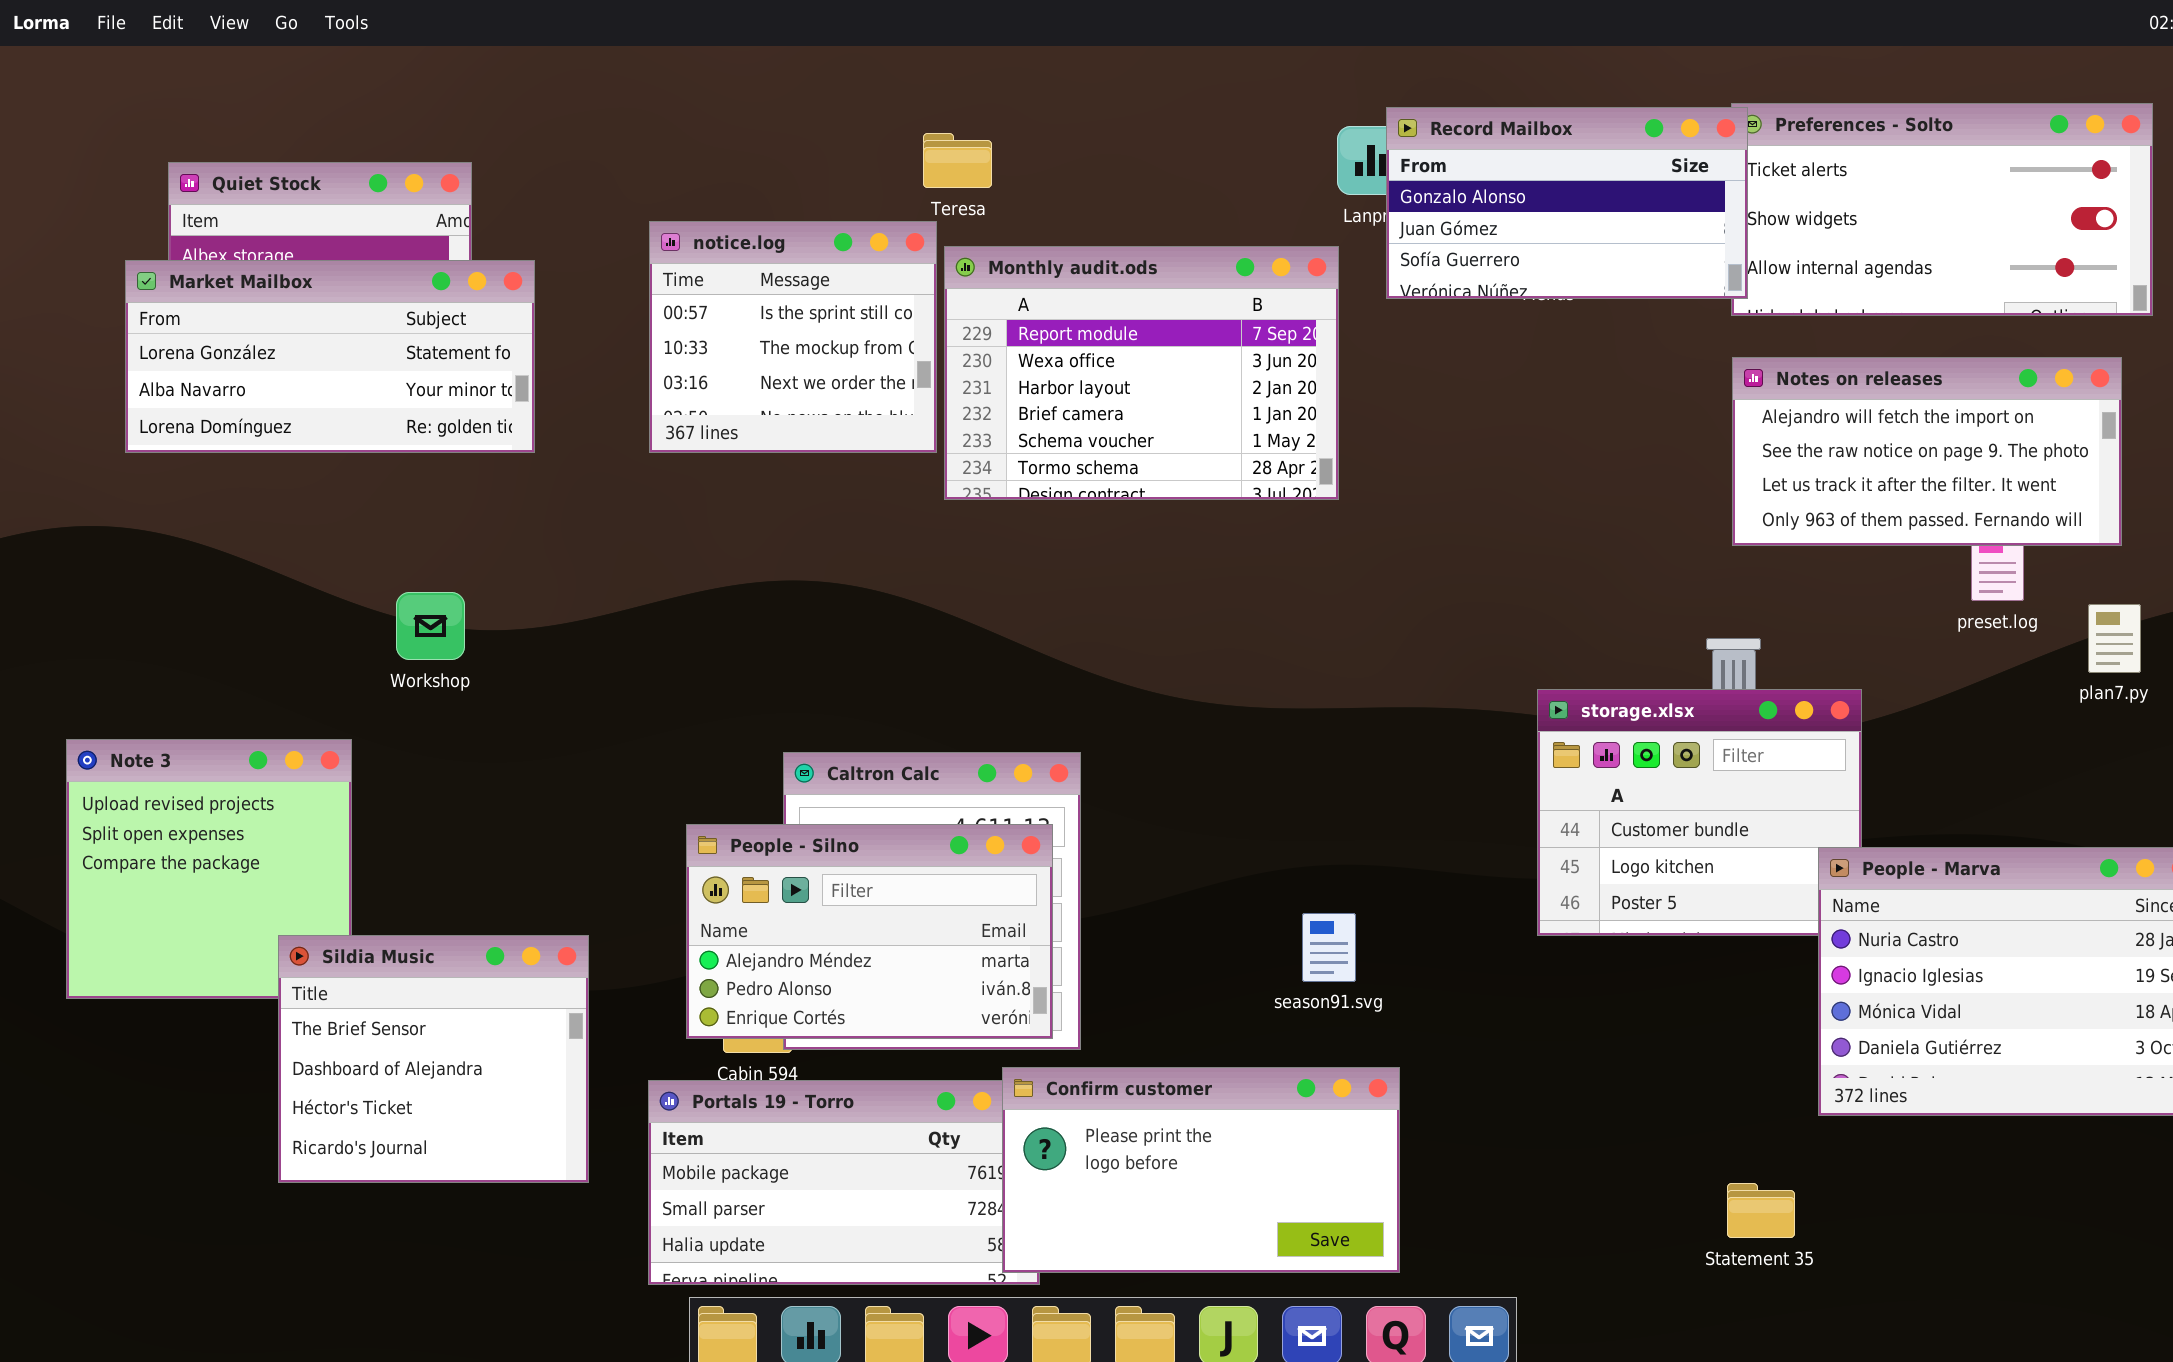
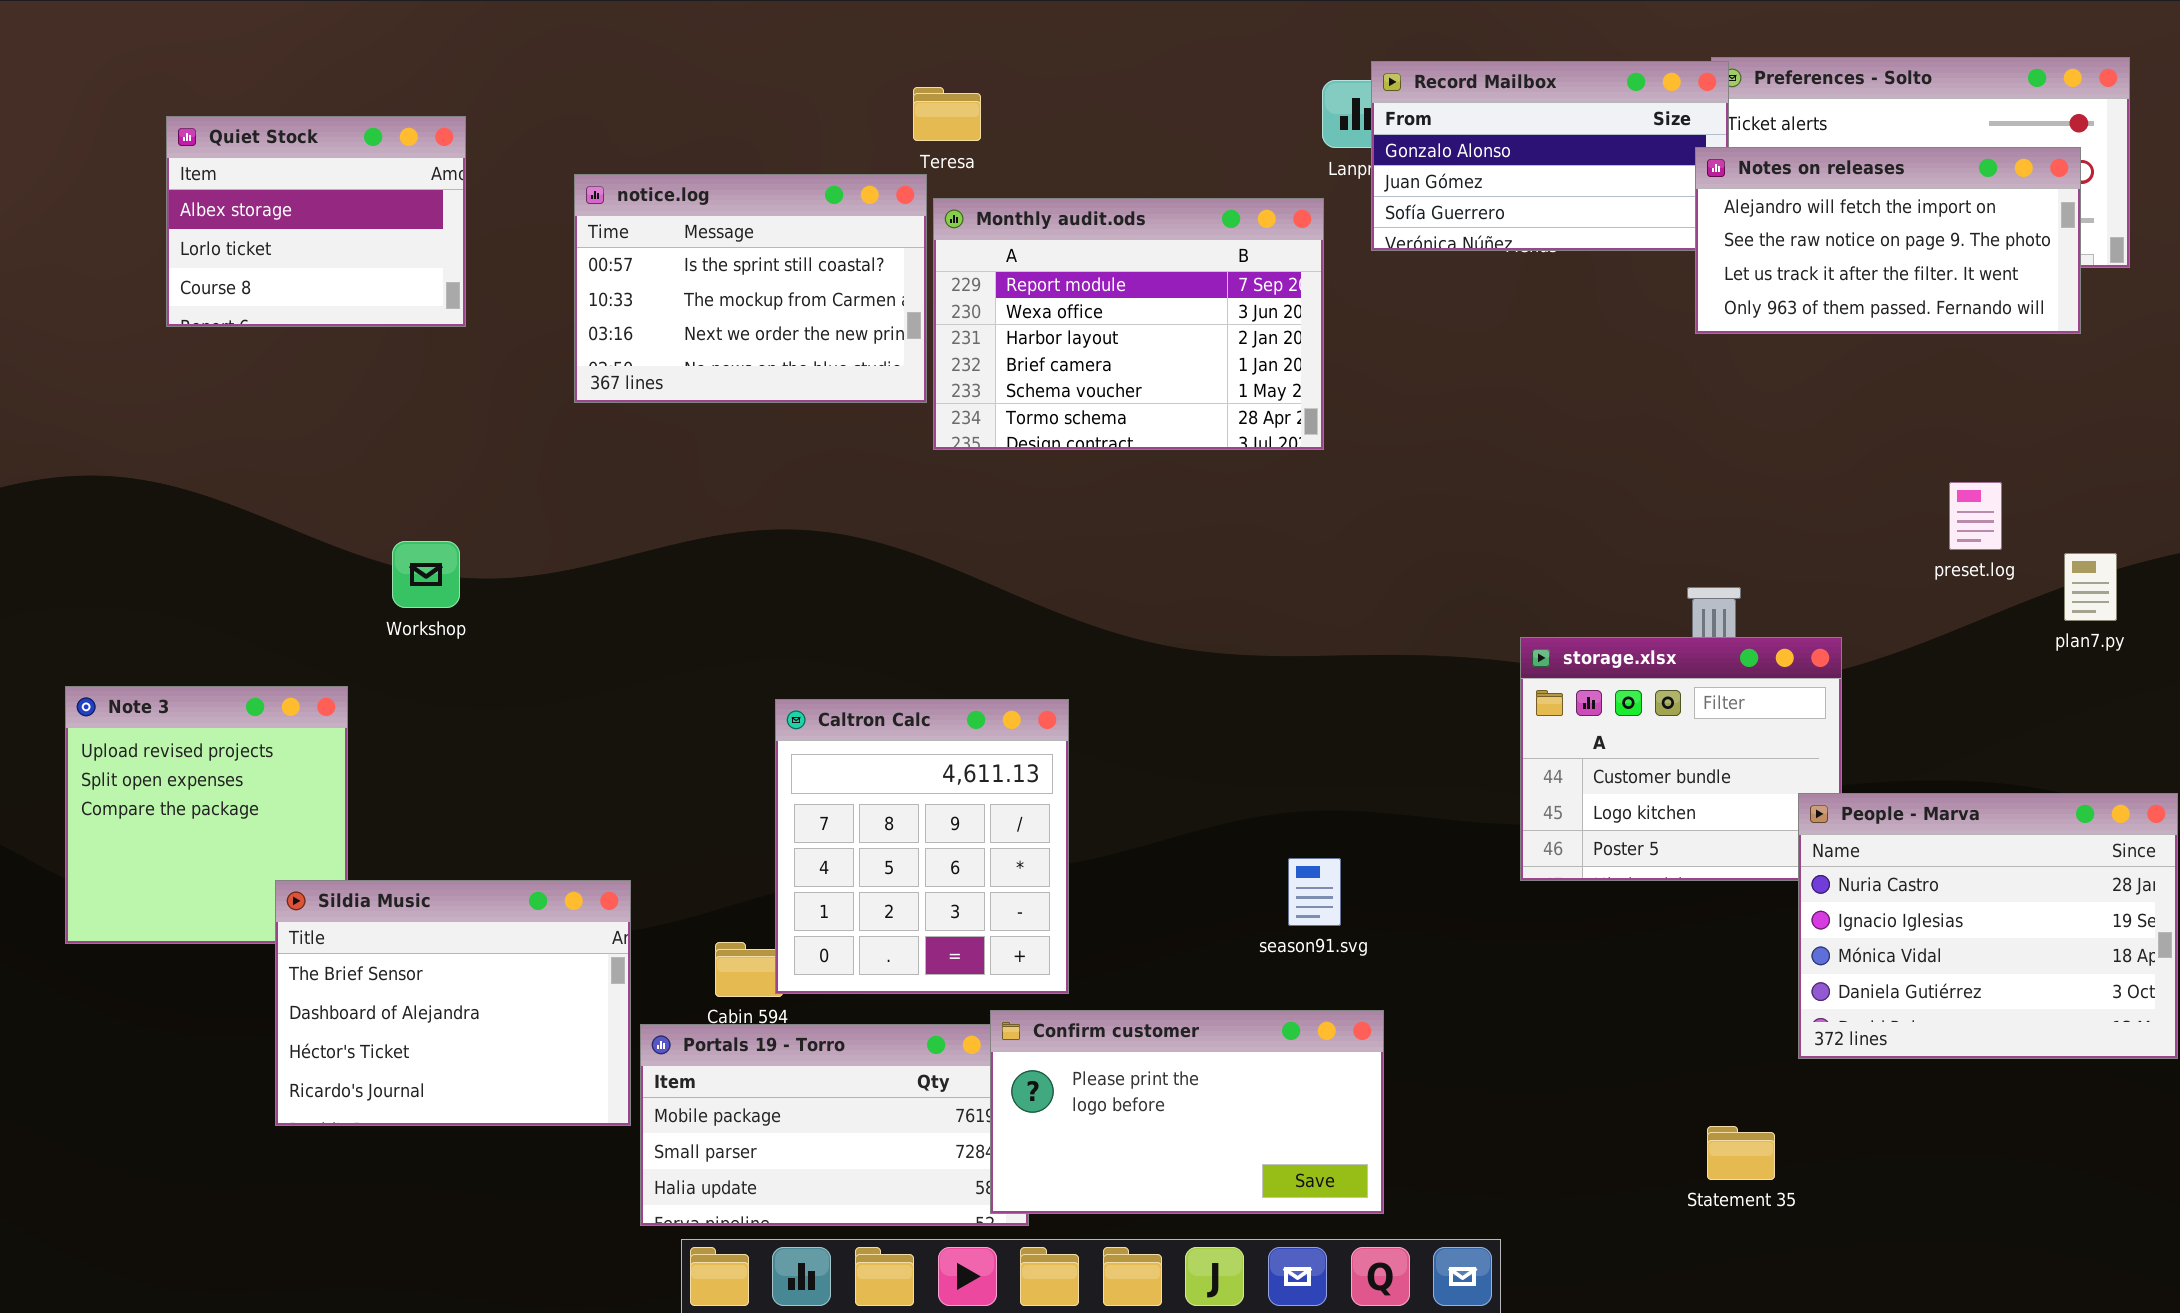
notice.log: [649,221,937,453] -> [574,174,927,403], resized
Market Mailbox: [125,260,535,453] -> none, closed
Notes on releases: [1732,357,2122,546] -> [1695,147,2081,334], moved
People - Silno: [686,824,1053,1039] -> none, closed
Sildia Music: [278,935,589,1183] -> [275,880,631,1126], resized

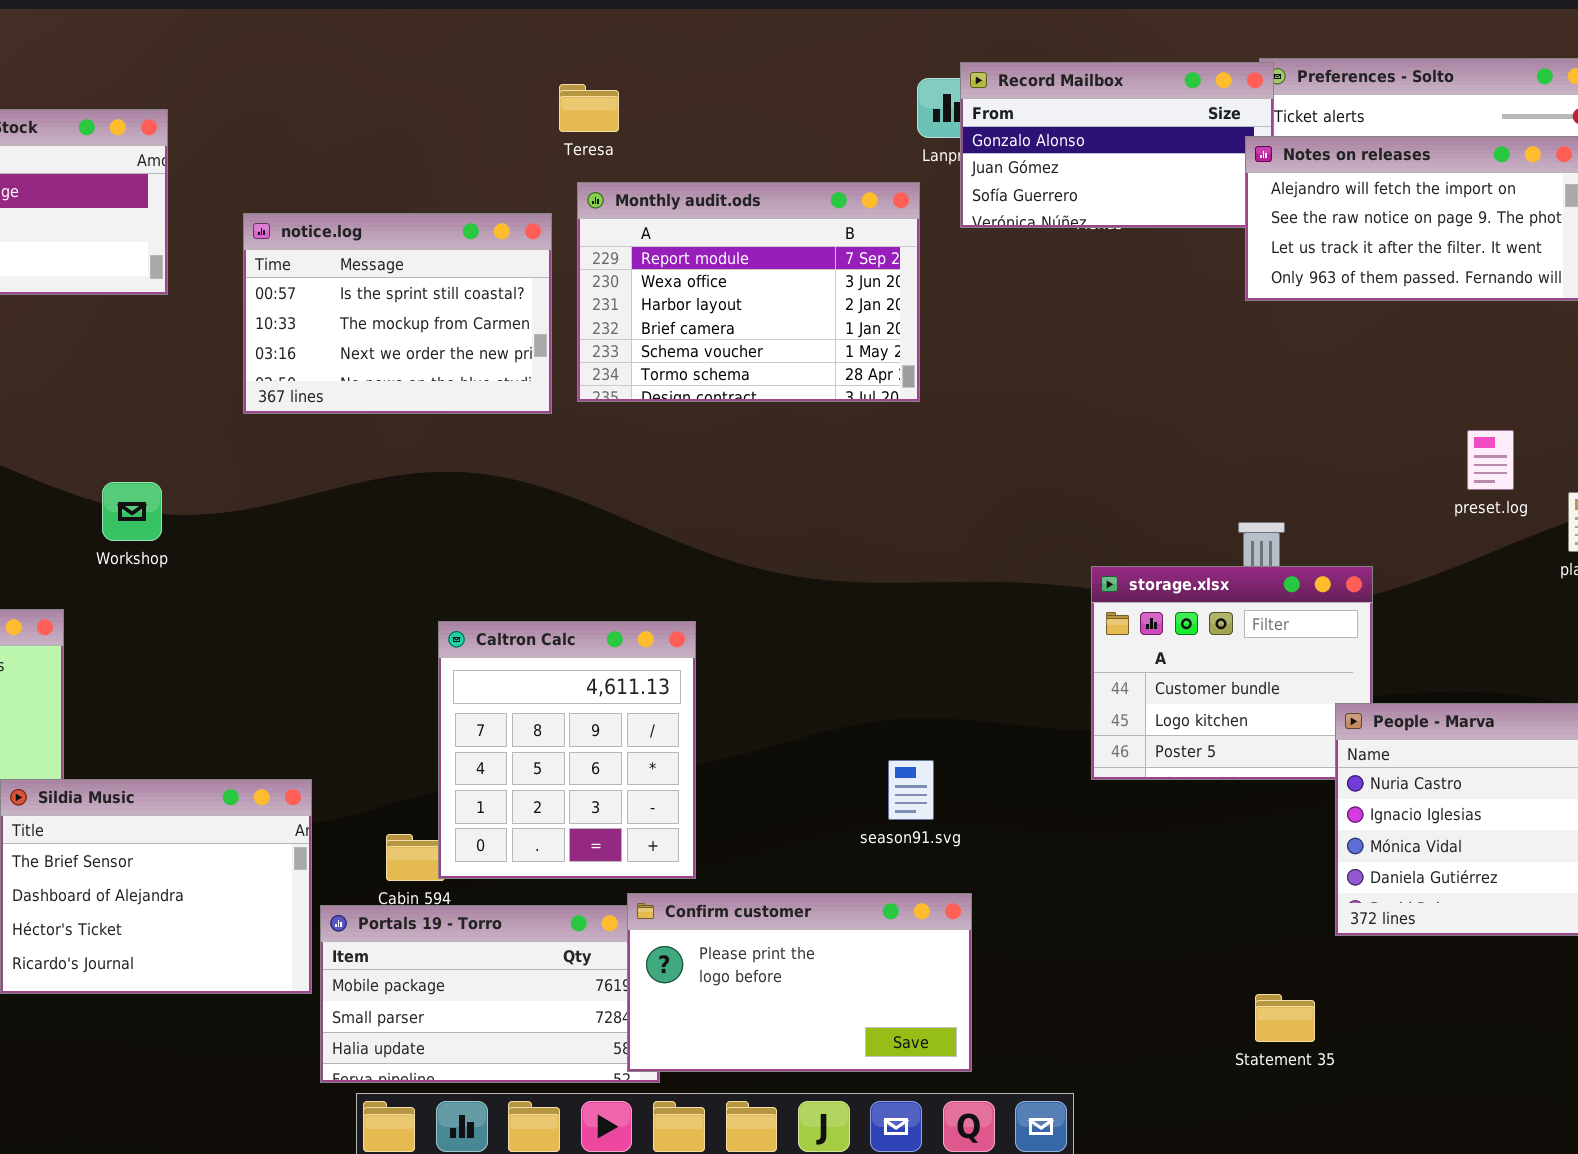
notice.log: [574,174,927,403] -> [243,213,552,414], moved

